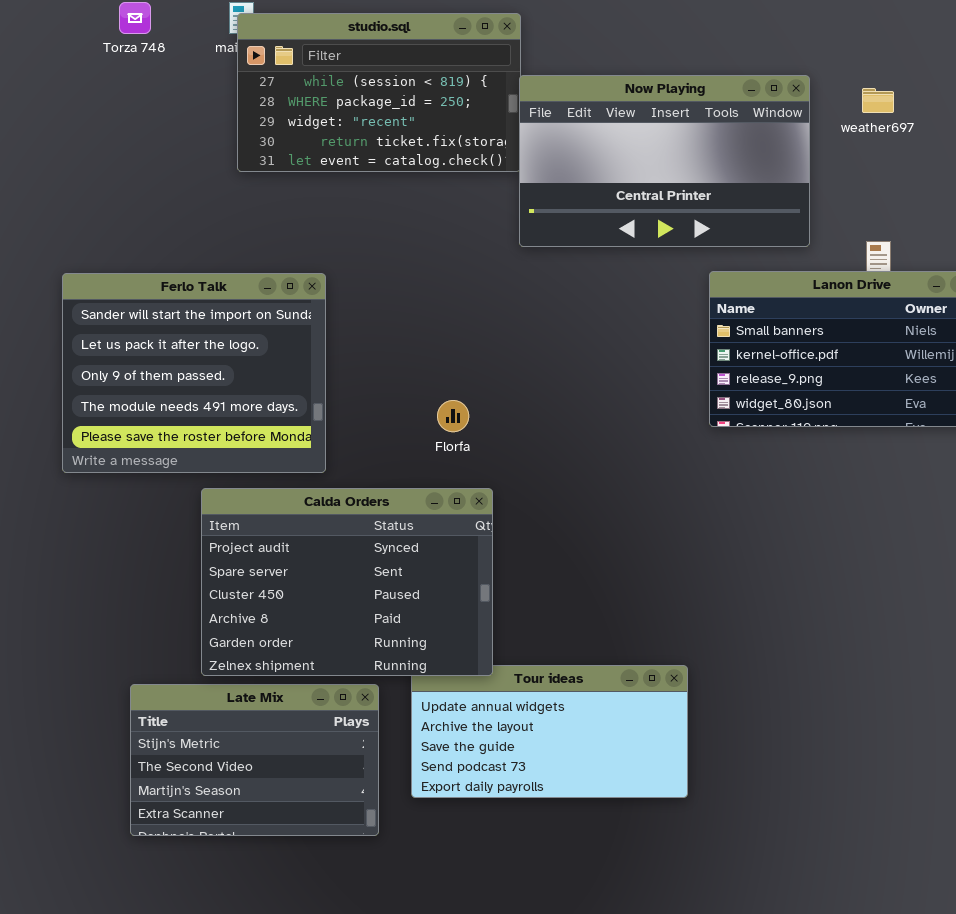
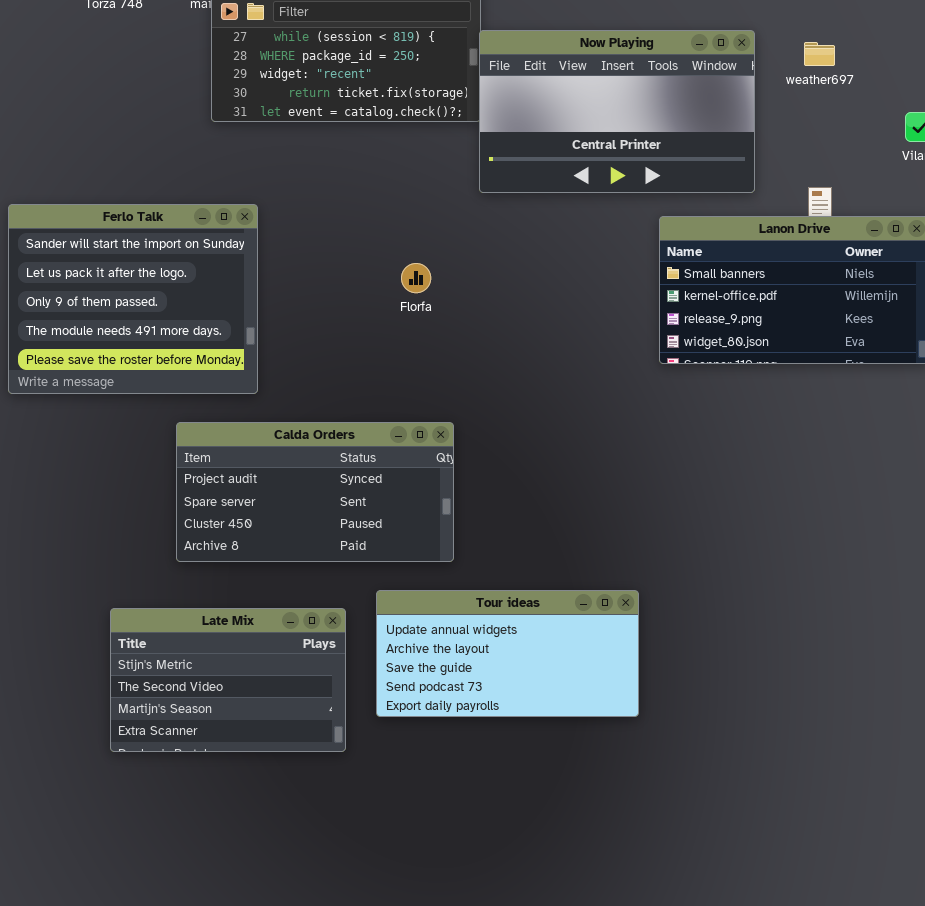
Ferlo Talk: [62,273,326,473] -> [8,204,258,394], moved
Florfa: [437,400,469,432] -> [401,263,431,293], moved
Calda Orders: [201,488,493,676] -> [176,422,454,562], resized

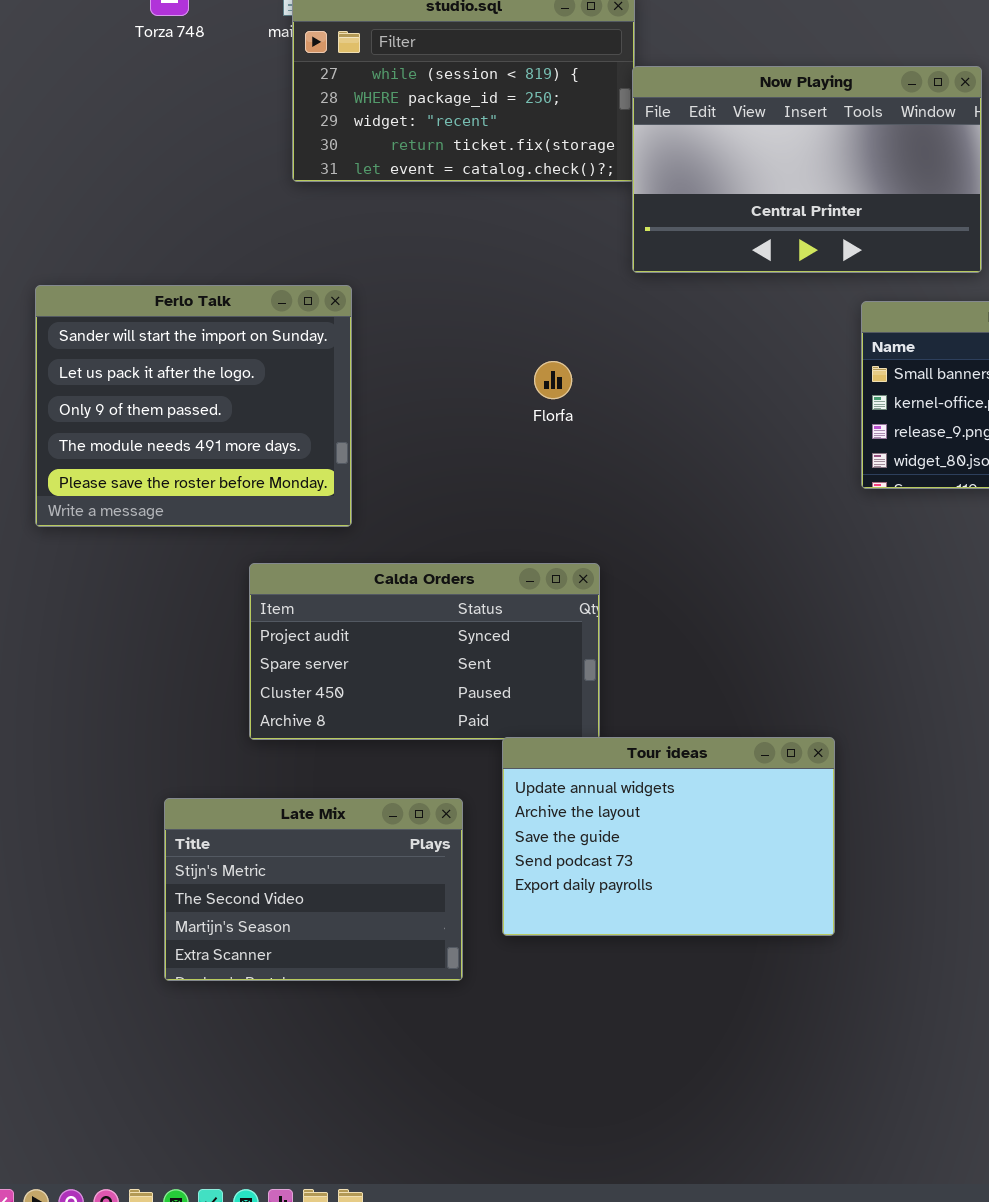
Tour ideas: [376,590,639,717] -> [502,737,835,936], resized

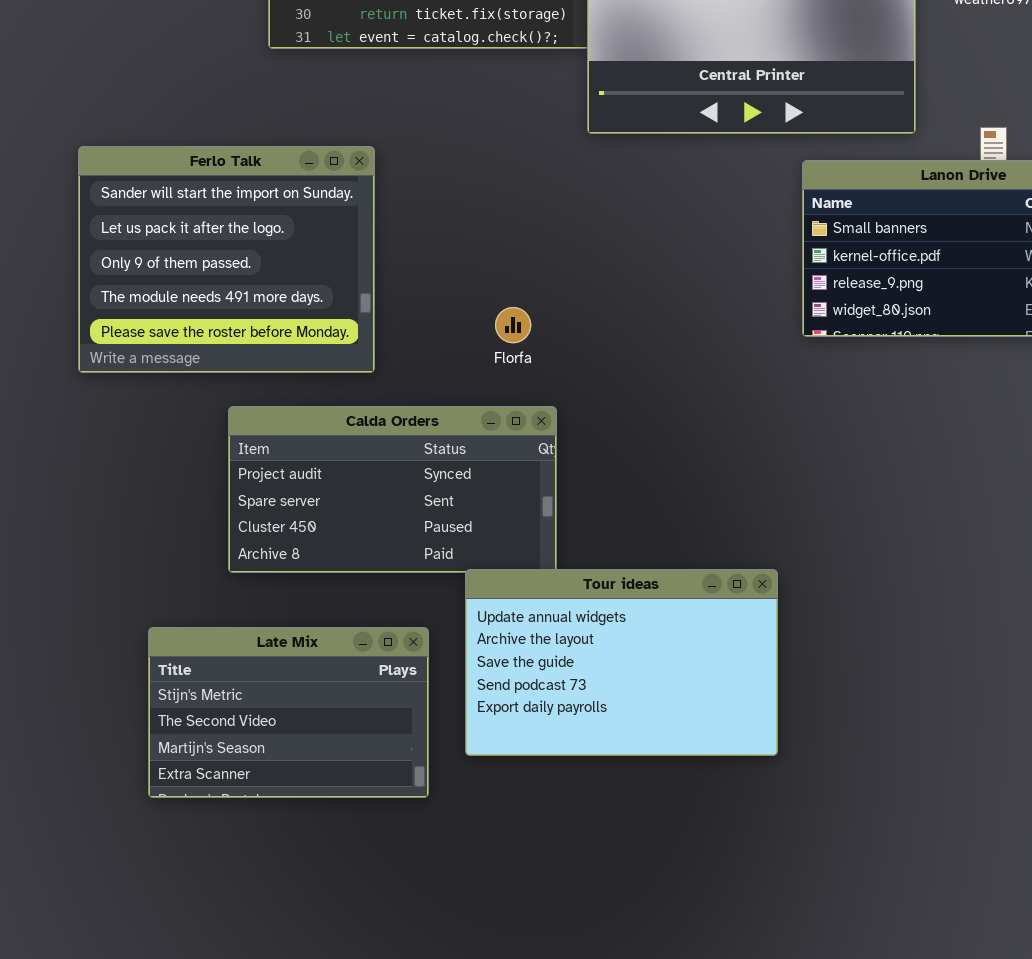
Ferlo Talk: [35,285,352,527] -> [78,146,375,373], moved
Florfa: [534,361,572,399] -> [495,307,531,343], moved

